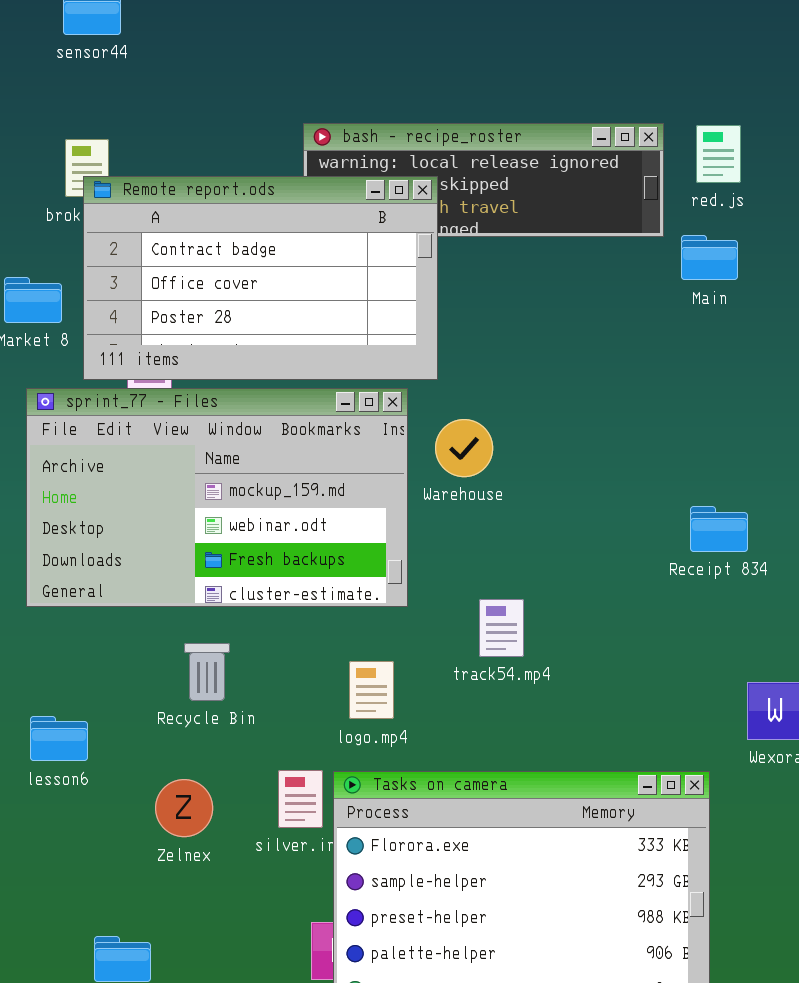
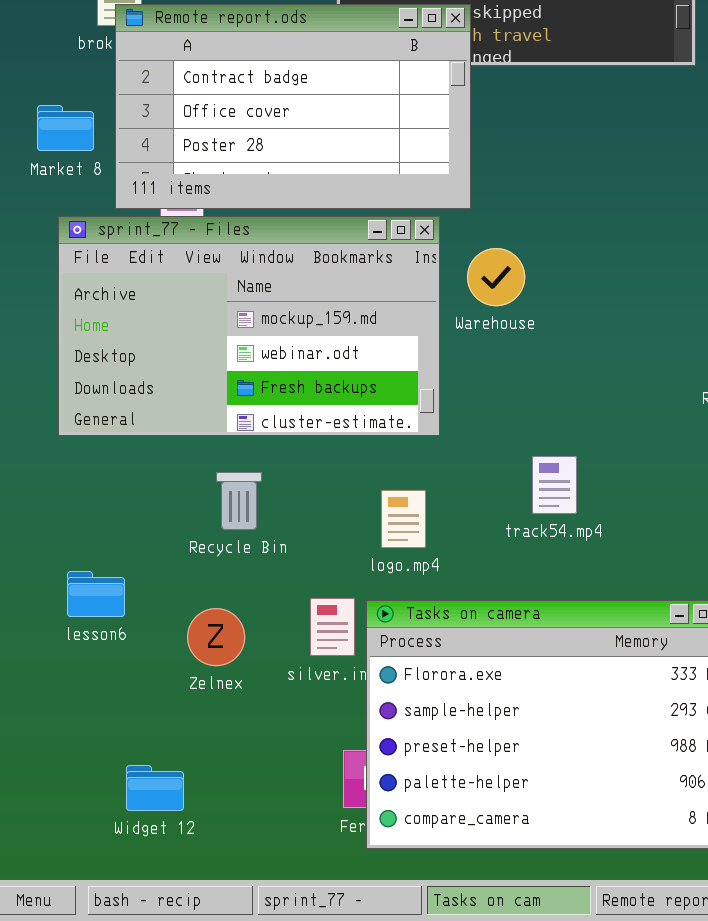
track54.mp4: [479,599,524,657] -> [532,456,577,514], moved
lesson6: [30,716,88,761] -> [67,571,125,617], moved

